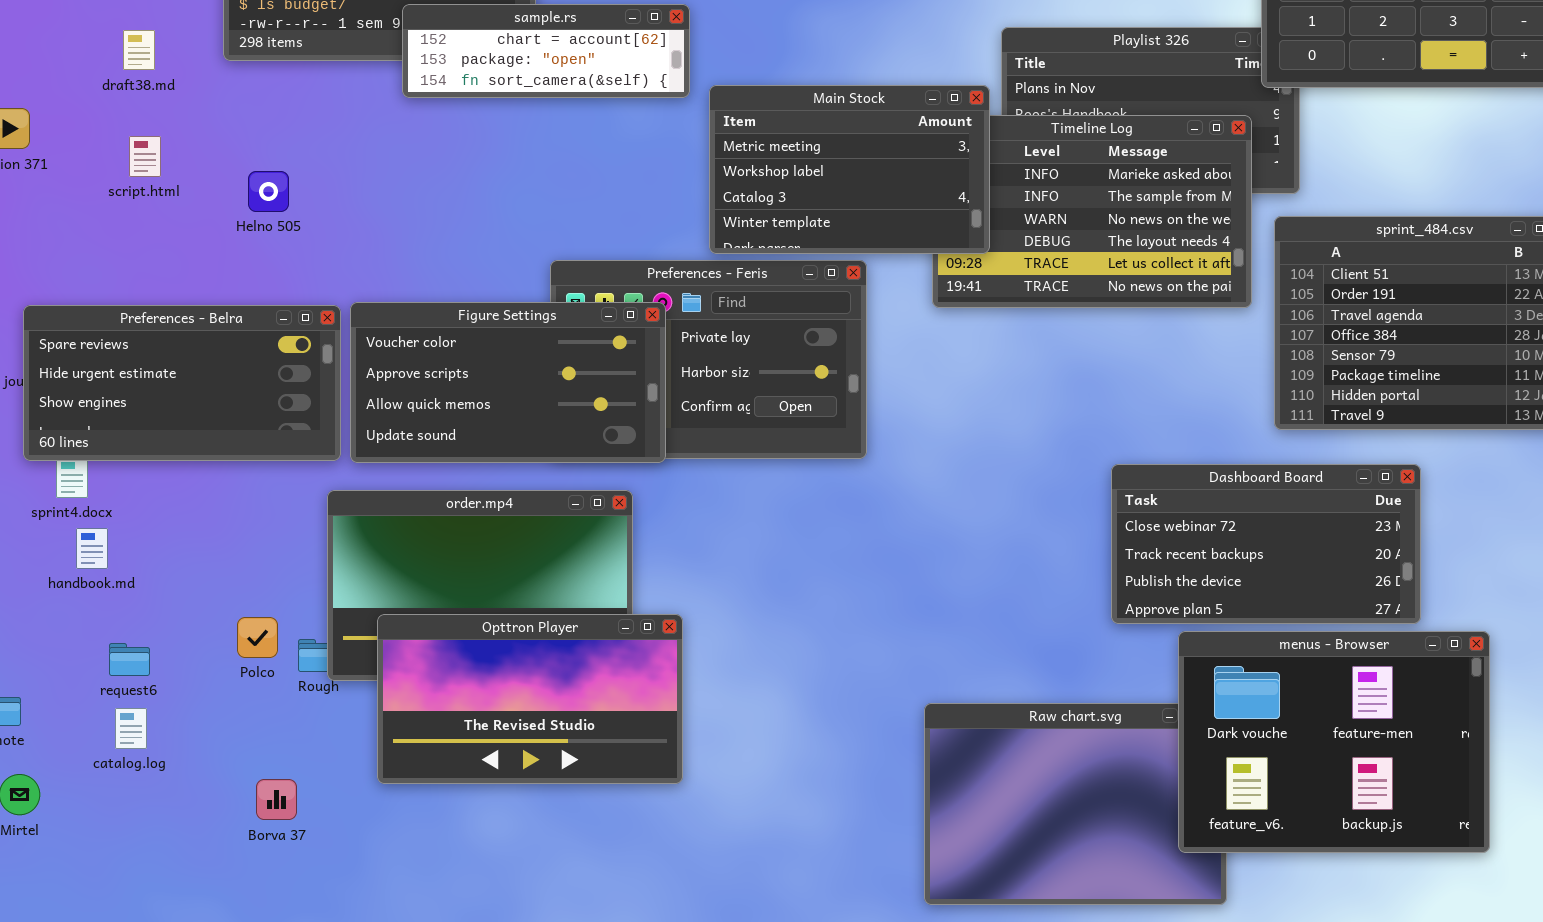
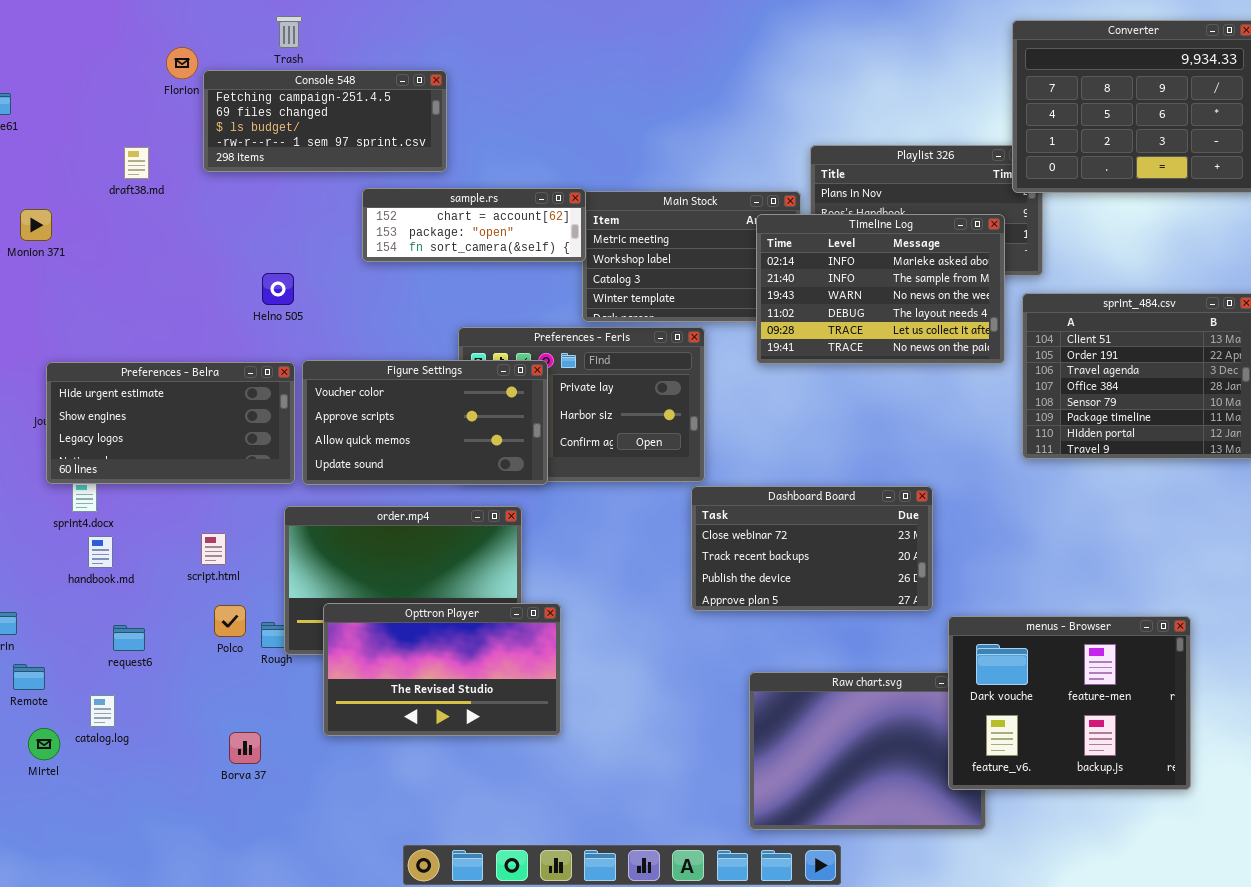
sample.rs: [402,4,690,98] -> [362,188,586,262], moved
Timeline Log: [932,115,1252,308] -> [756,214,1005,364], raised
script.html: [129,136,161,177] -> [201,533,226,565], moved
Helno 505: [248,171,289,212] -> [262,273,294,305], moved
Preferences - Belra: [23,305,341,461] -> [46,362,295,484], scrolled down 1 row
Dashboard Board: [1111,464,1421,624] -> [691,486,933,611], moved
catalog.log: [115,708,147,749] -> [90,695,115,727], moved

